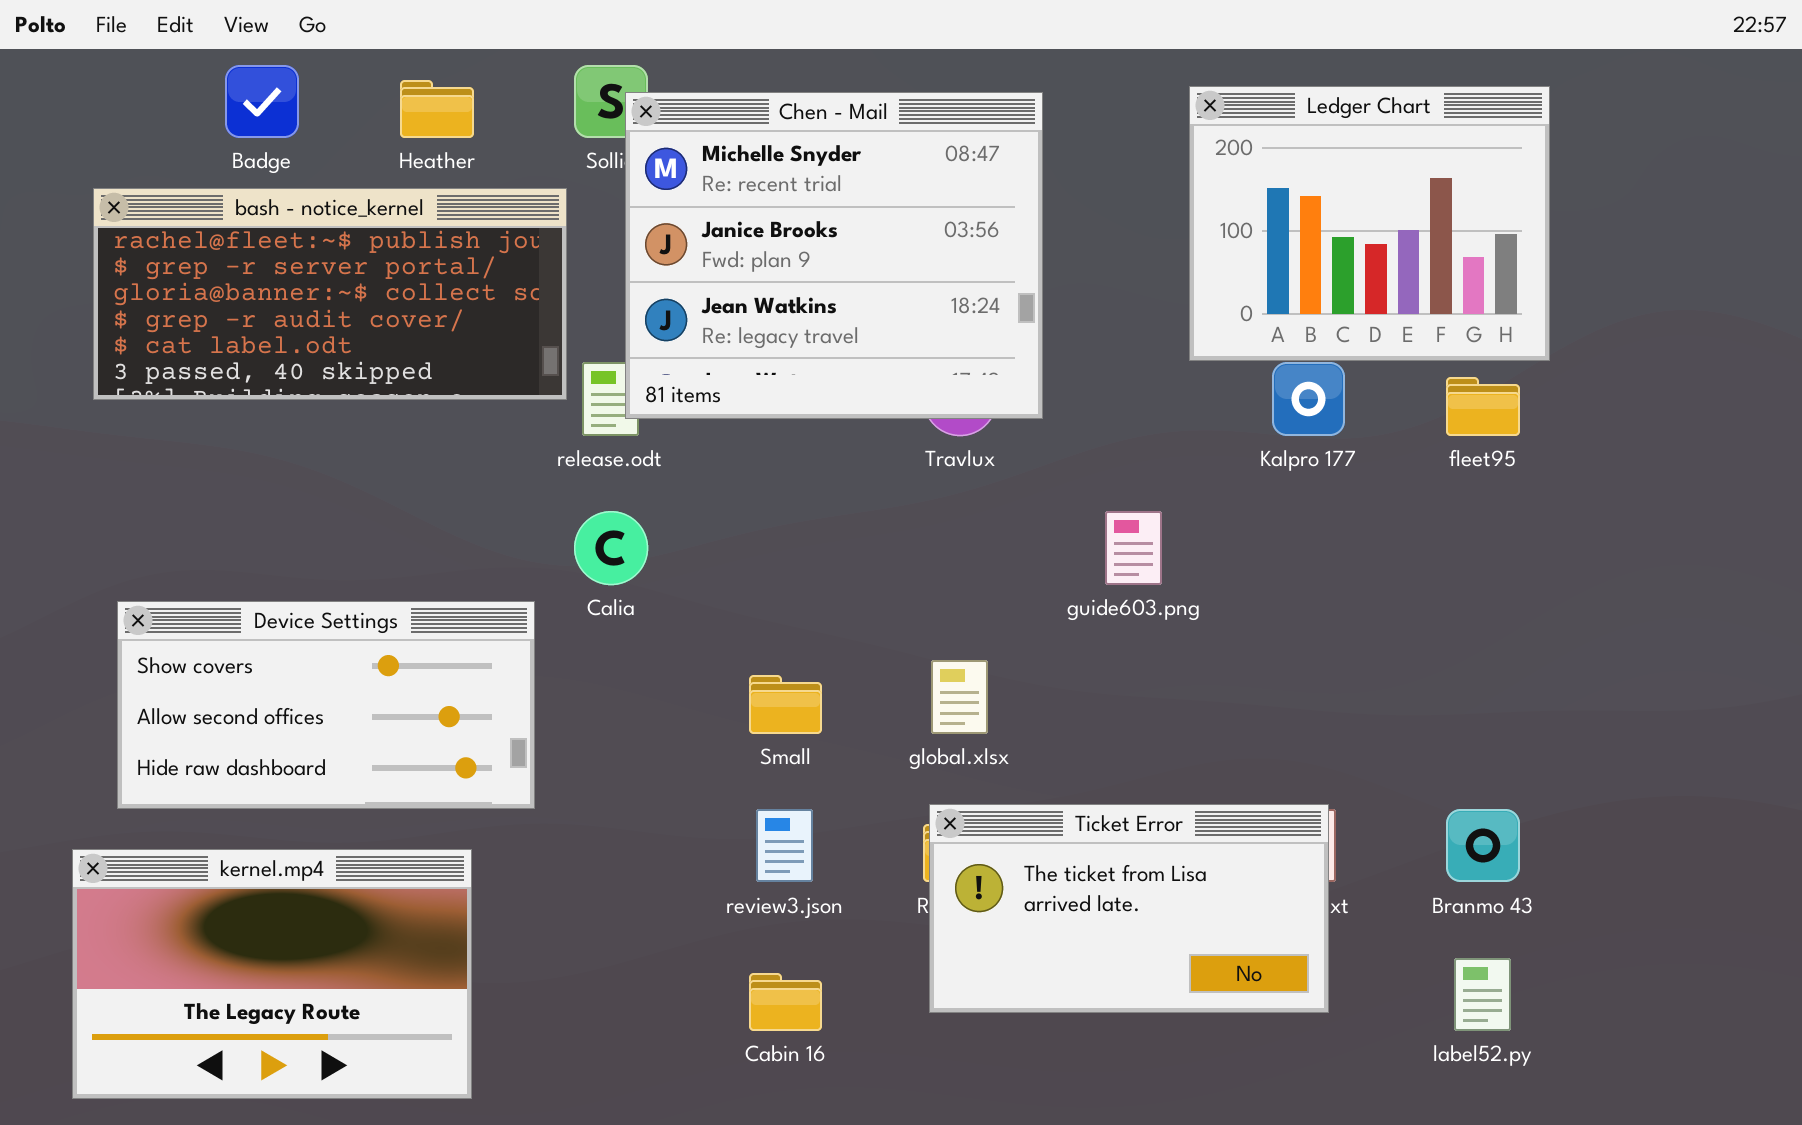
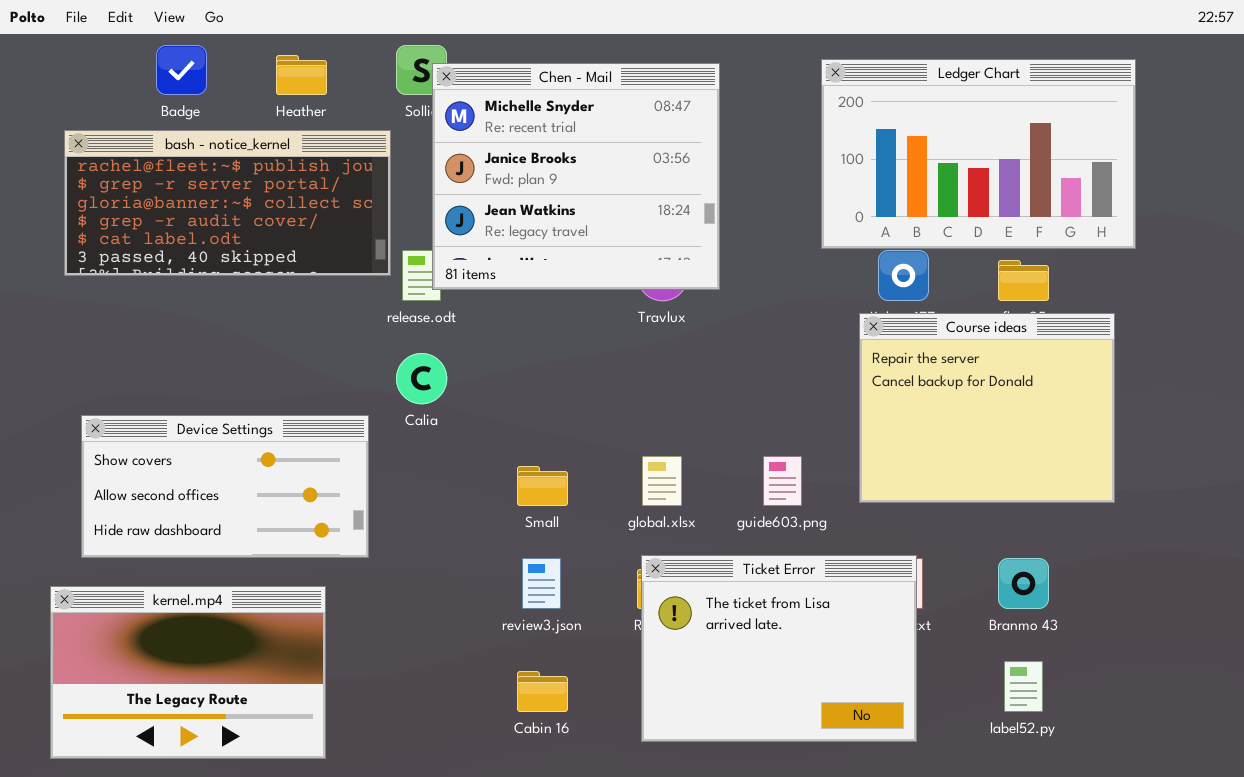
Ledger Chart: [1189,86,1550,361] -> [821,59,1136,249], resized
Course ideas: none -> [859,313,1115,503], opened
guide603.png: [1105,511,1162,585] -> [763,456,802,506], moved
Ticket Error: [929,804,1329,1013] -> [641,555,917,742], resized

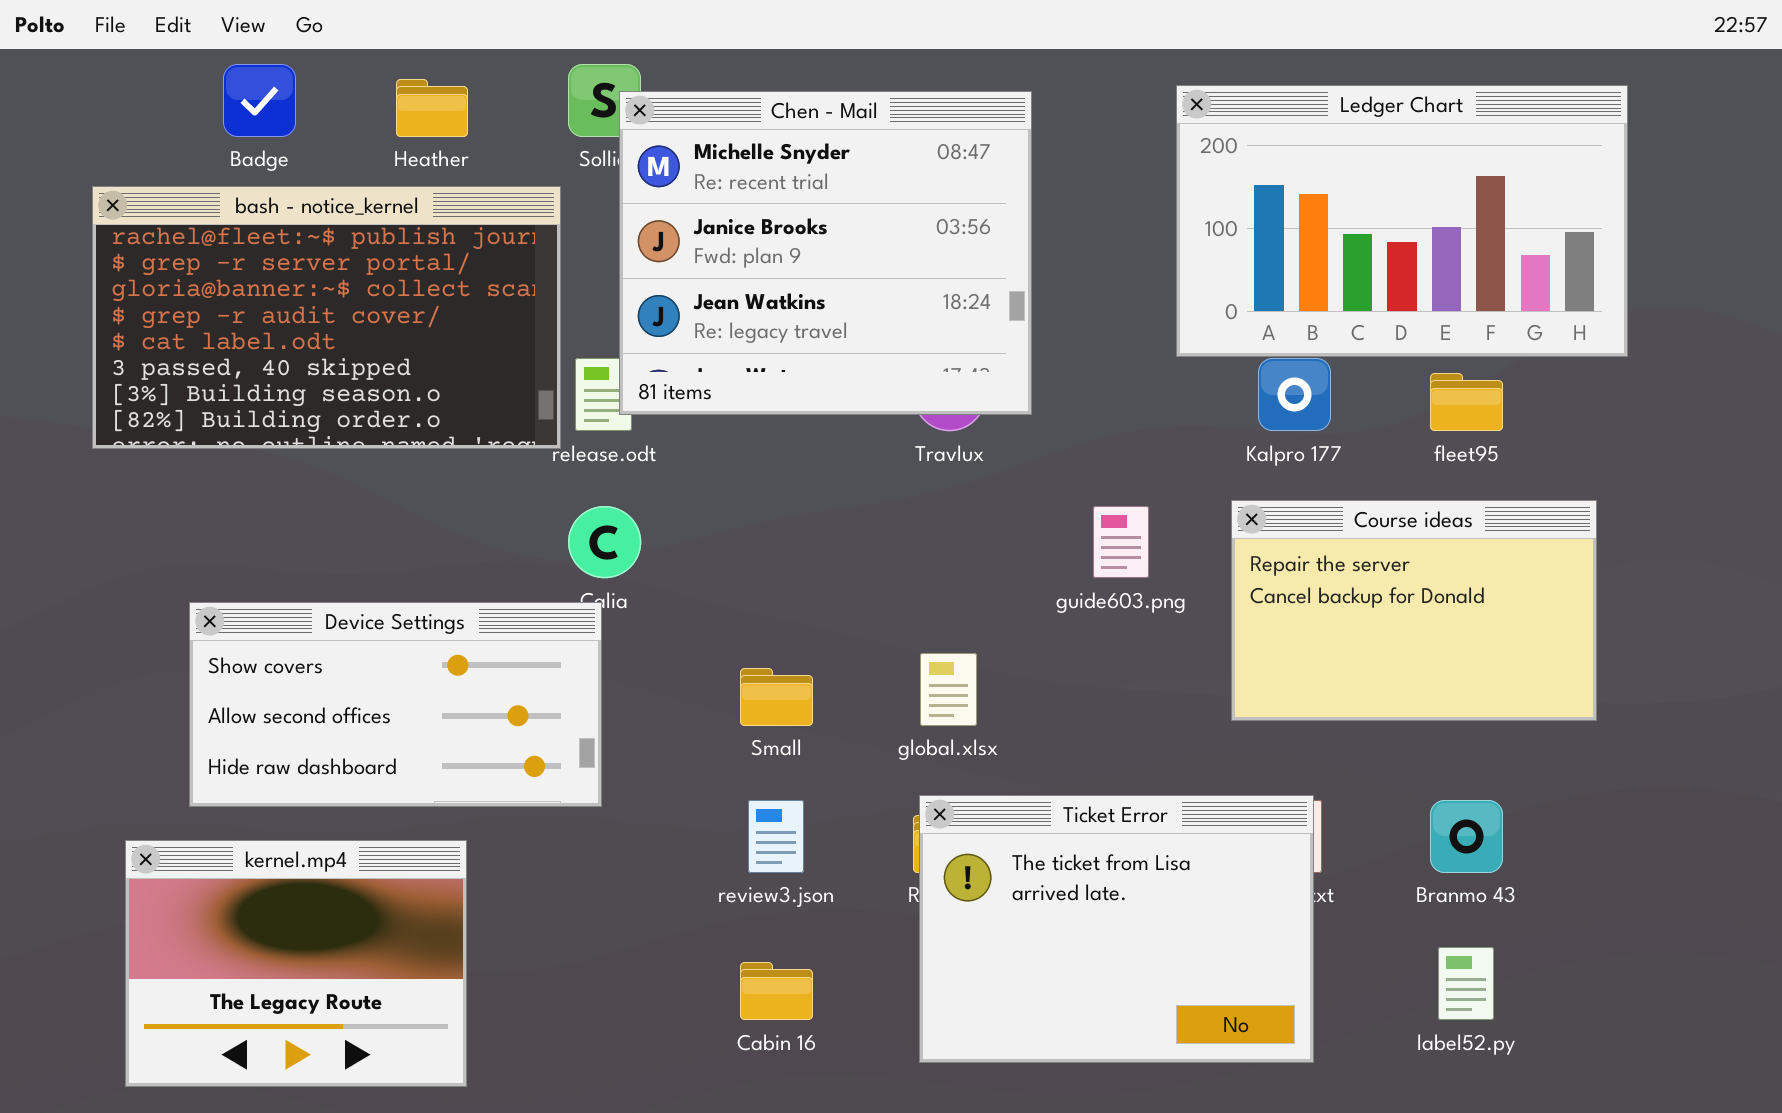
bash - notice_kernel: [64,130,391,276] -> [92,186,561,449], resized
Course ideas: [859,313,1115,503] -> [1231,500,1597,721], resized
Device Settings: [81,415,369,558] -> [189,602,602,807], moved
guide603.png: [763,456,802,506] -> [1093,506,1149,578], moved
kernel.mp4: [50,586,326,759] -> [125,840,467,1087], resized

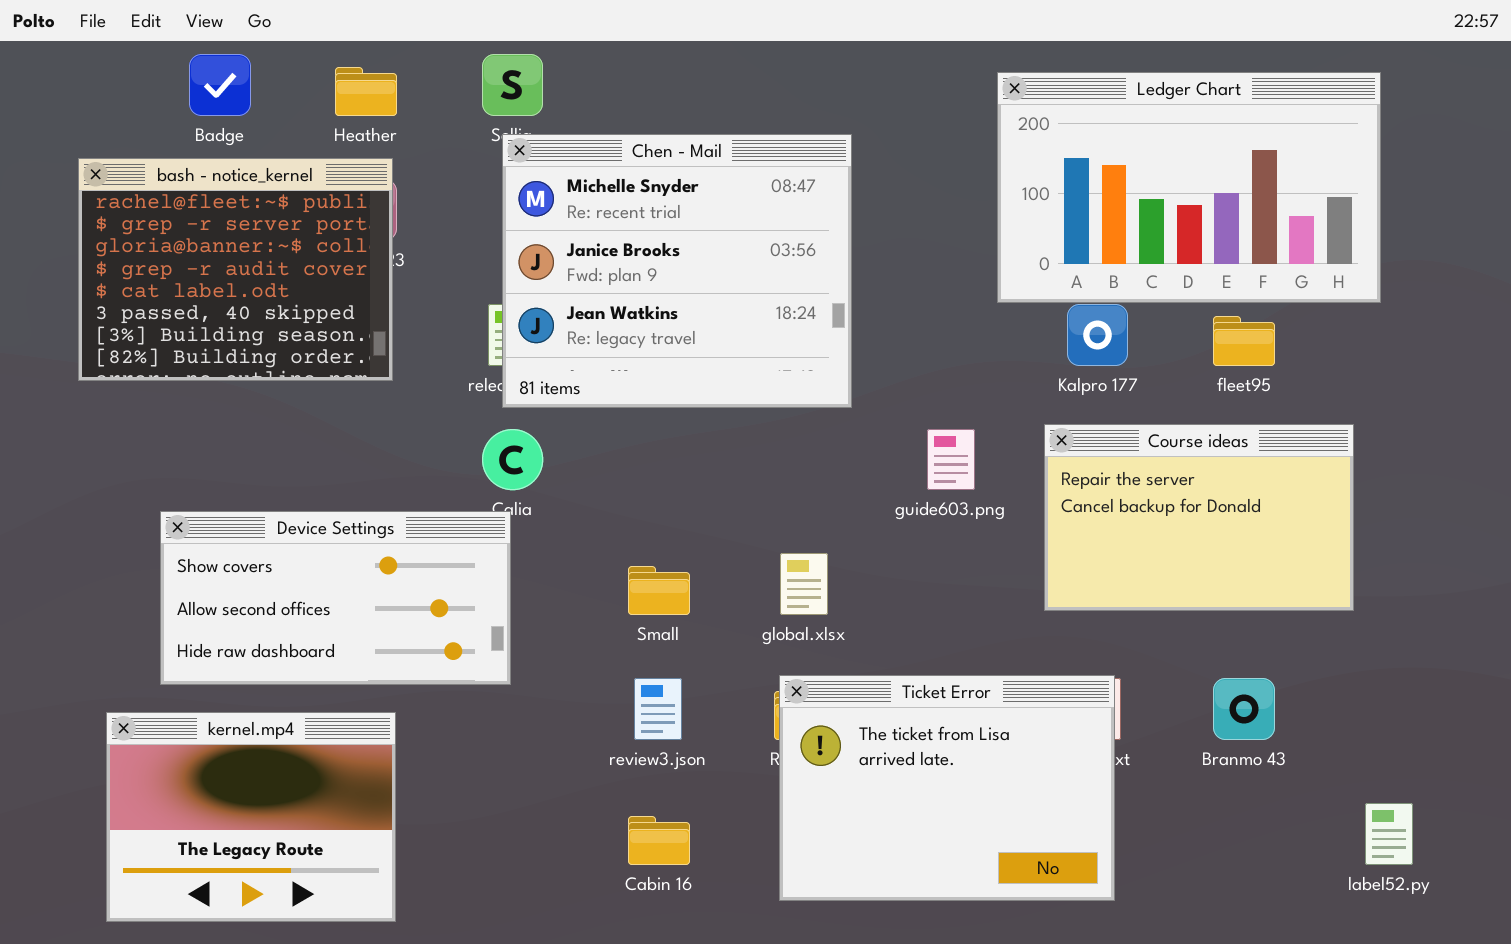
Chen - Mail: [619,91,1032,415] -> [502,134,852,408], moved
bash - notice_kernel: [92,186,561,449] -> [78,158,393,381], resized
label52.py: [1438,947,1494,1020] -> [1365,803,1413,865], moved

